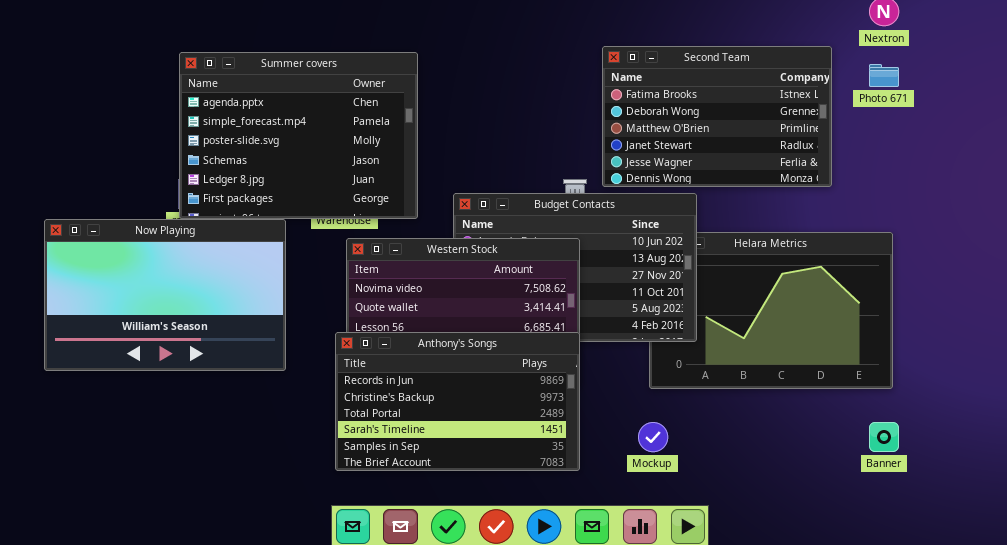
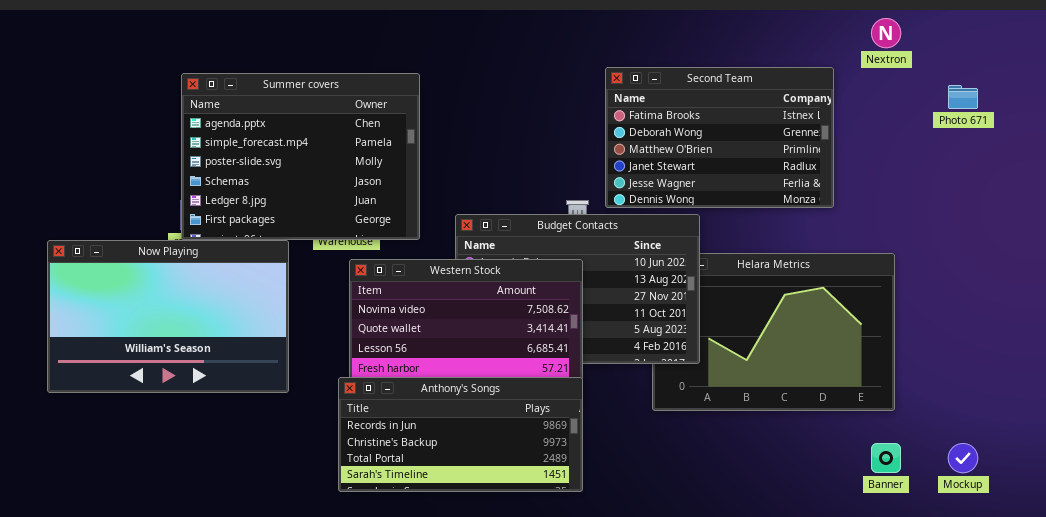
Photo 671: [869,64,899,87] -> [948,85,978,109], moved
Anthony's Songs: [335,332,580,471] -> [338,377,583,492], resized
Mockup: [638,422,668,452] -> [948,443,978,473], moved

